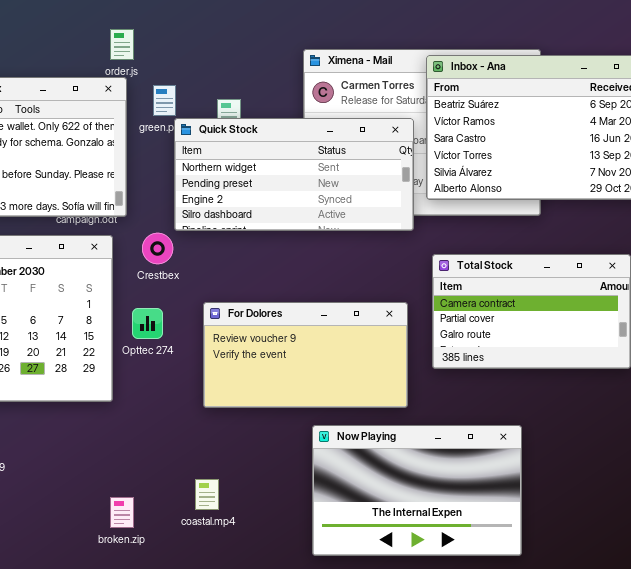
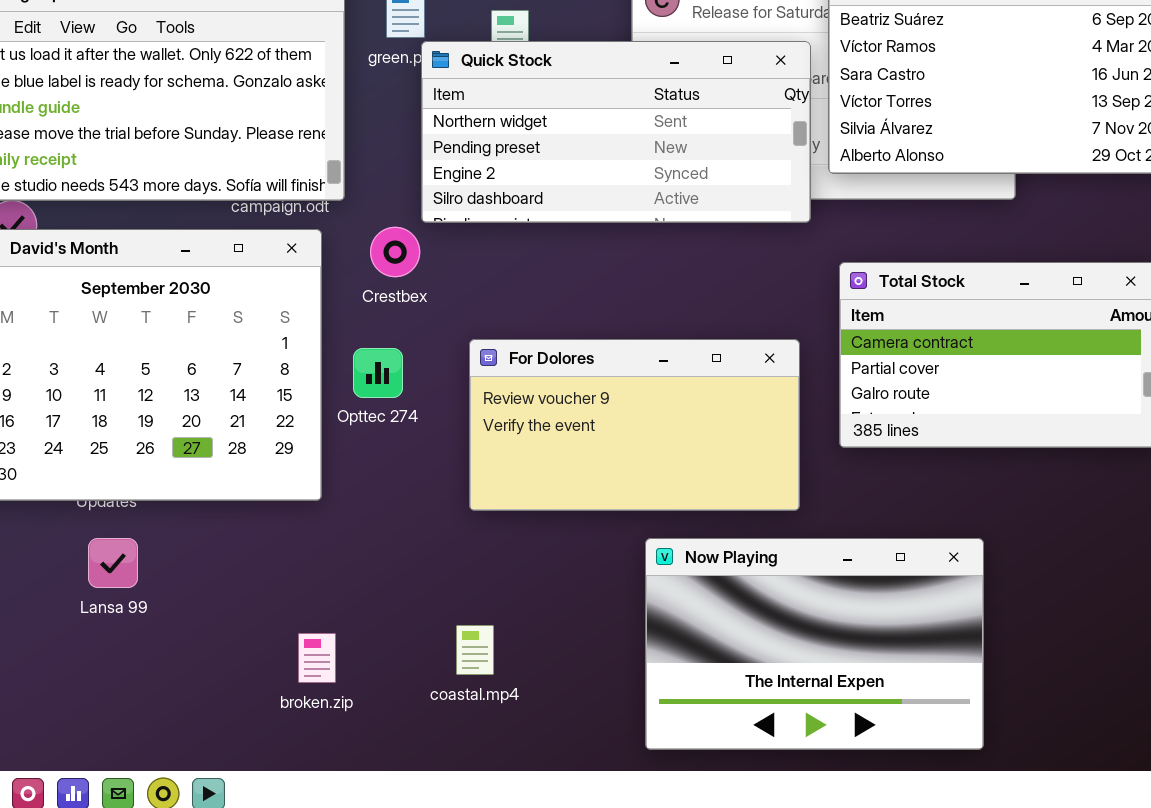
broken.zip: [110,497,134,528] -> [298,633,336,683], moved

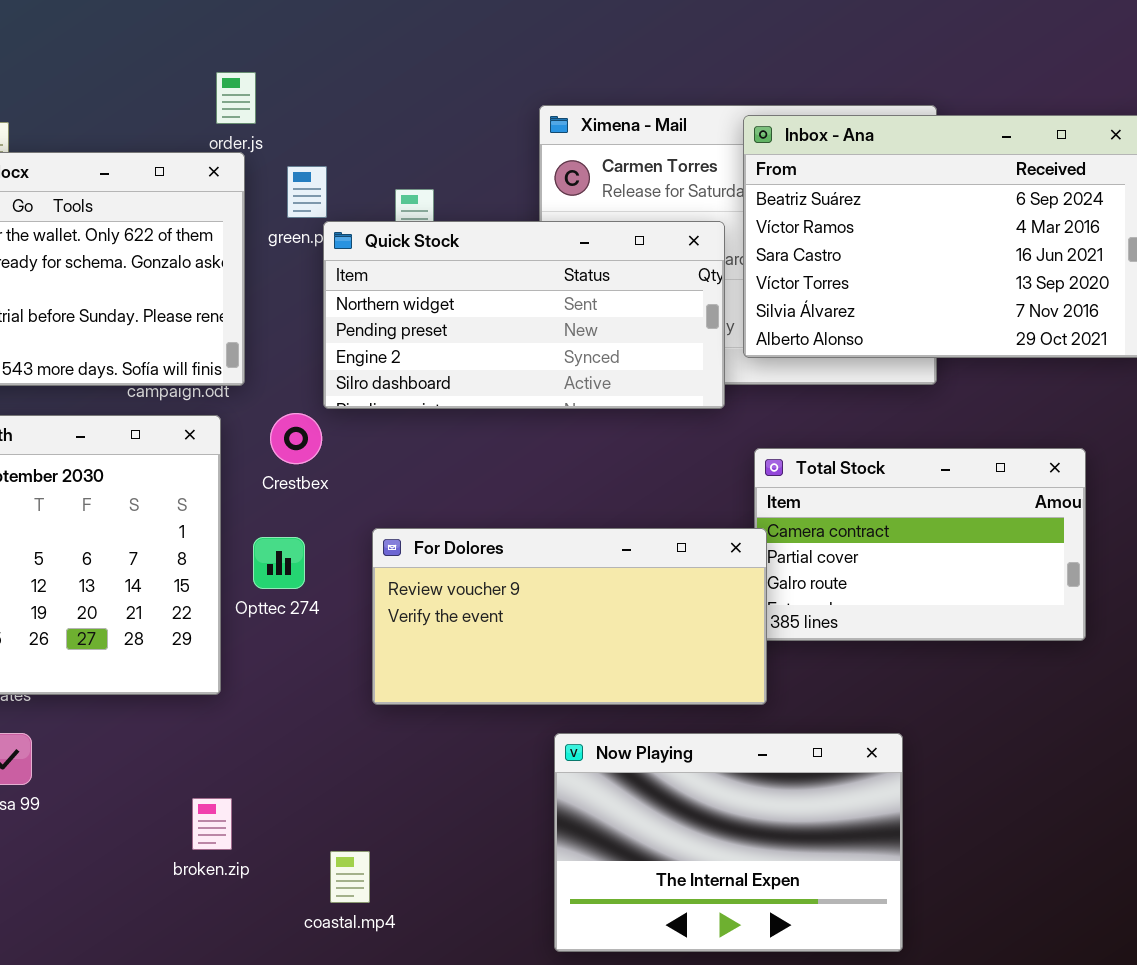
For Dolores: [469,339,800,511] -> [372,528,767,705], resized
coastal.mp4: [456,625,494,675] -> [330,851,370,903], moved
broken.zip: [298,633,336,683] -> [192,798,232,850], moved

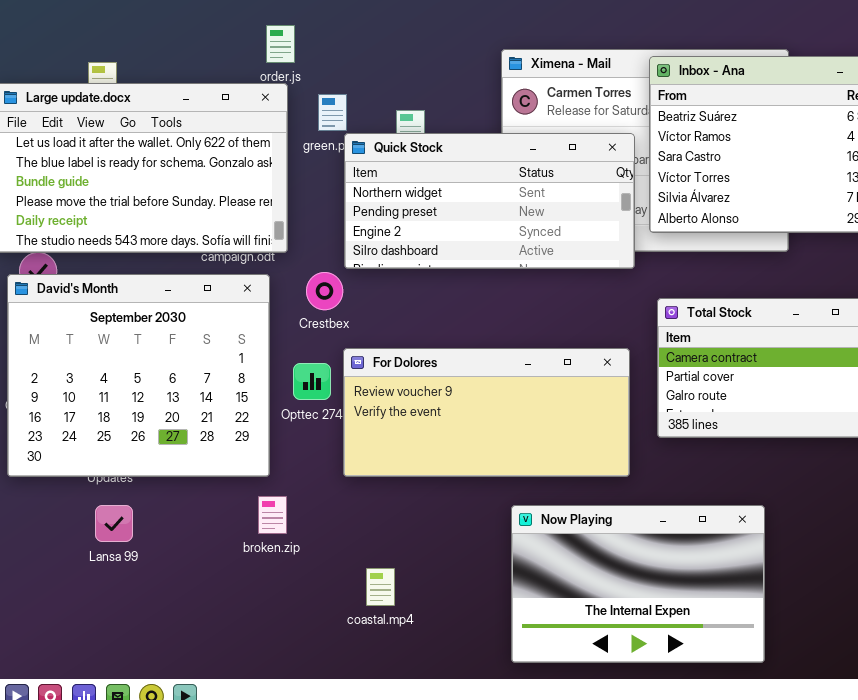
For Dolores: [372,528,767,705] -> [343,348,630,477], moved
broken.zip: [192,798,232,850] -> [258,496,287,534], moved
coastal.mp4: [330,851,370,903] -> [366,568,395,606], moved

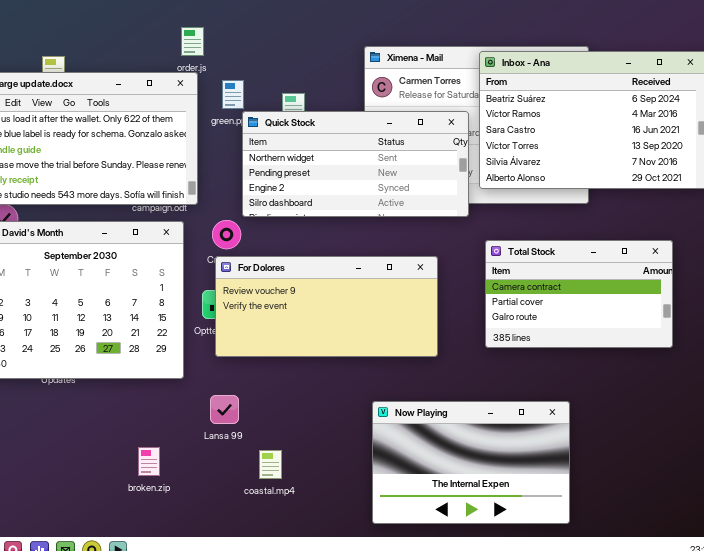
For Dolores: [343,348,630,477] -> [215,256,438,357], moved
broken.zip: [258,496,287,534] -> [138,447,160,476], moved
Lansa 99: [95,505,133,542] -> [210,395,239,424], moved

